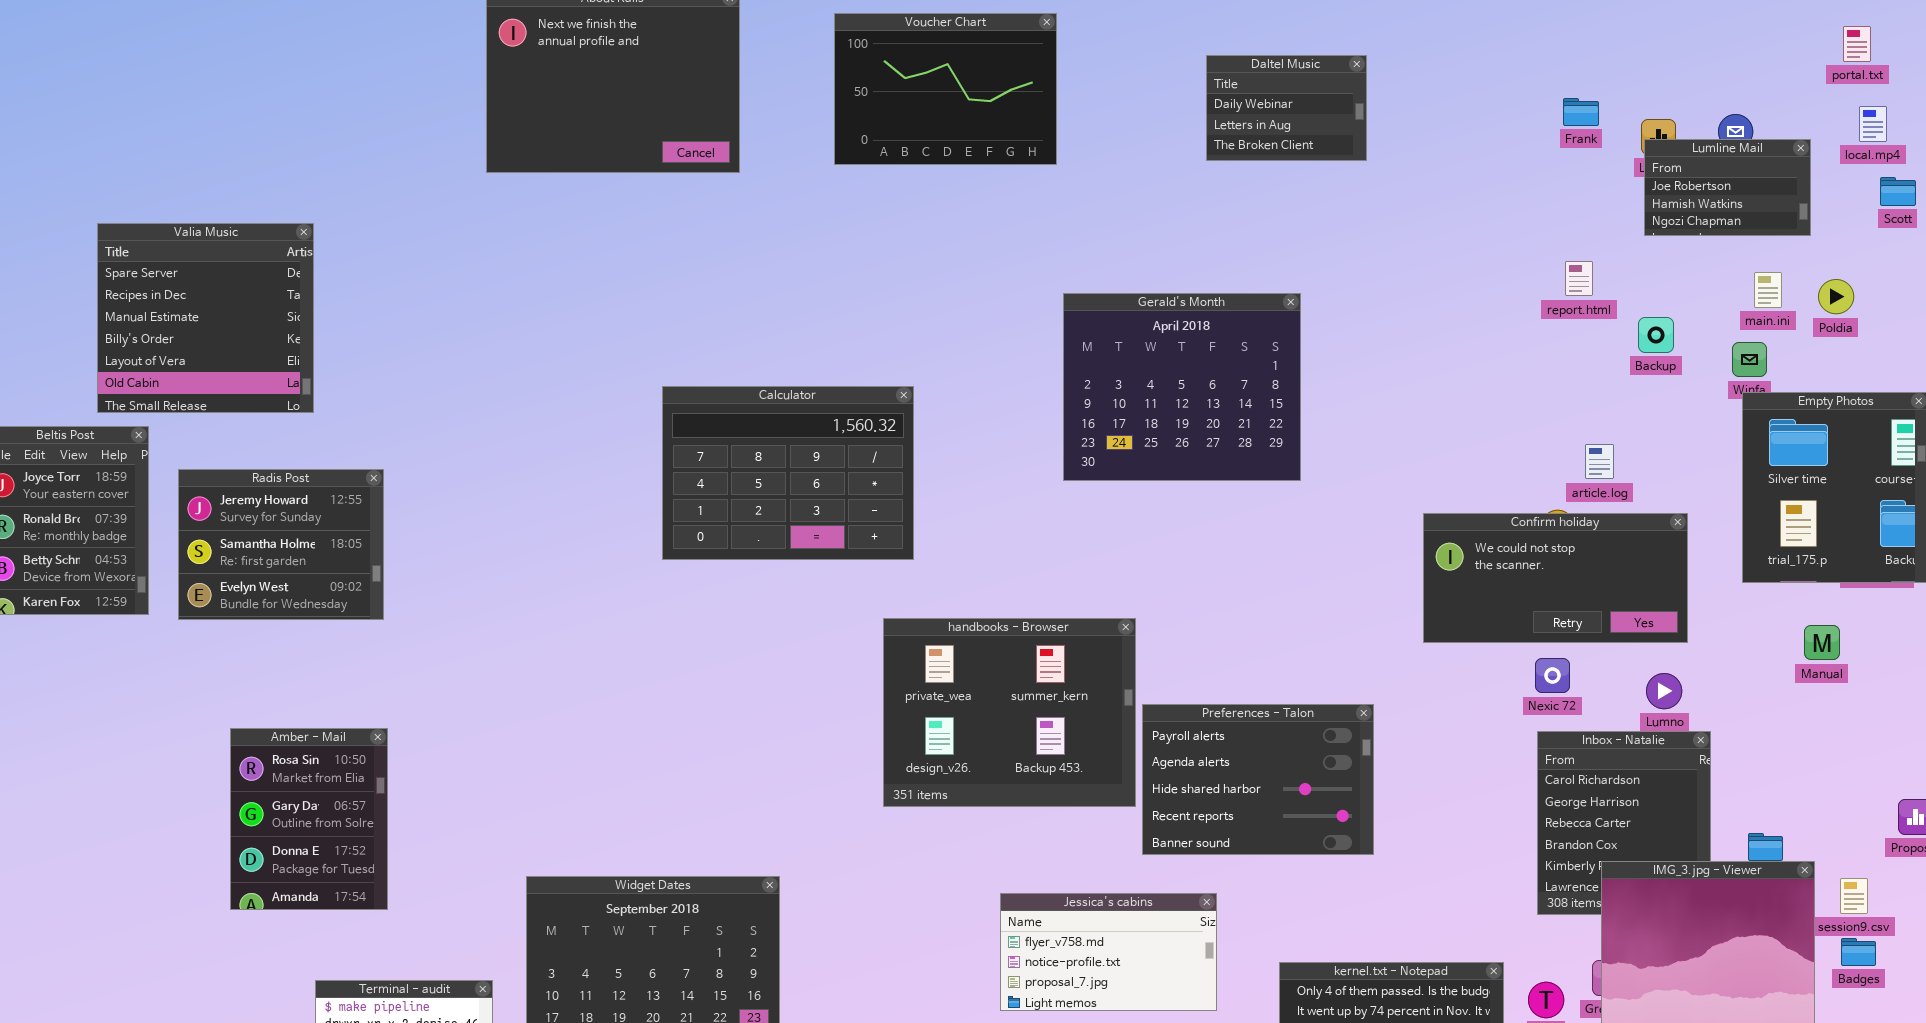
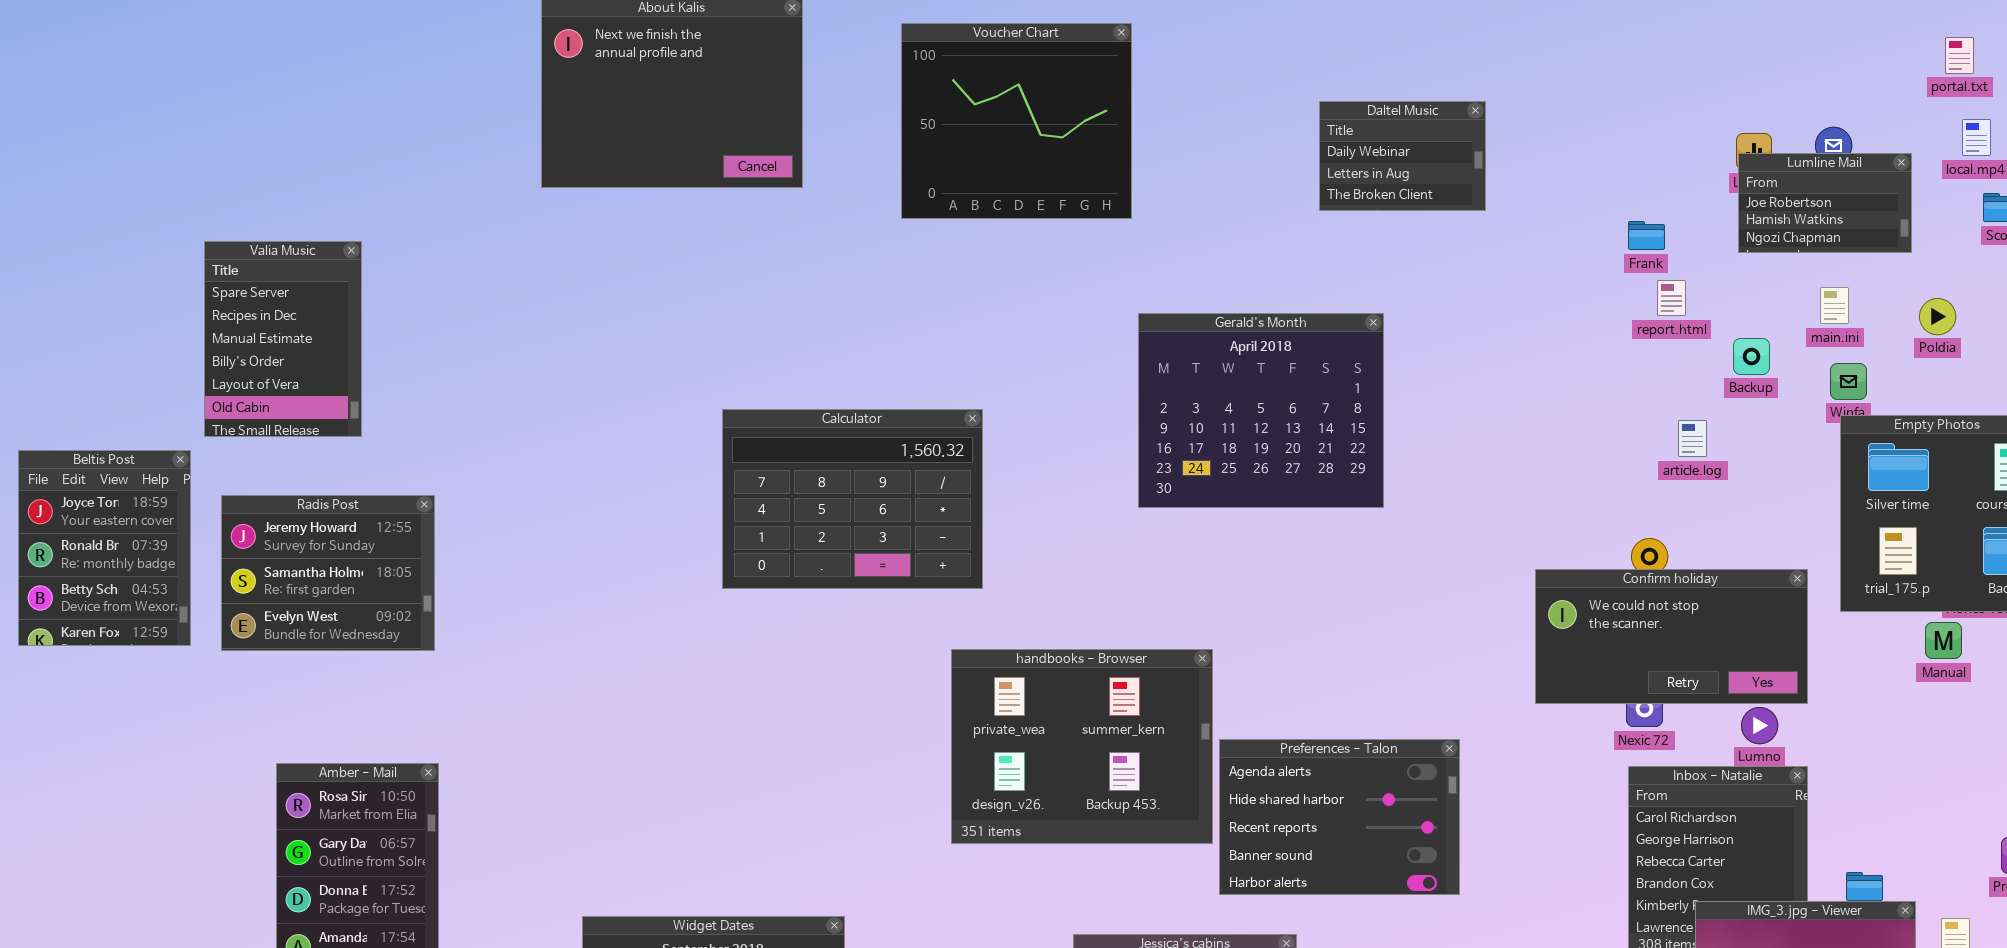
Voucher Chart: [834,13,1057,165] -> [901,23,1132,219], resized
Daltel Music: [1206,55,1367,161] -> [1319,101,1486,211], moved
Frank: [1563,98,1599,126] -> [1628,221,1665,250], moved
Valia Music: [97,223,314,413] -> [204,241,362,437], resized
main.ini: [1754,272,1782,308] -> [1820,287,1849,324], moved
article.log: [1585,444,1614,479] -> [1678,420,1707,457], moved
Confirm holiday: [1423,513,1688,643] -> [1535,569,1808,704], moved
Manual: [1804,625,1840,660] -> [1925,622,1962,659], moved
Preferences - Talon: [1142,704,1374,855] -> [1219,739,1460,895], scrolled down 1 row

